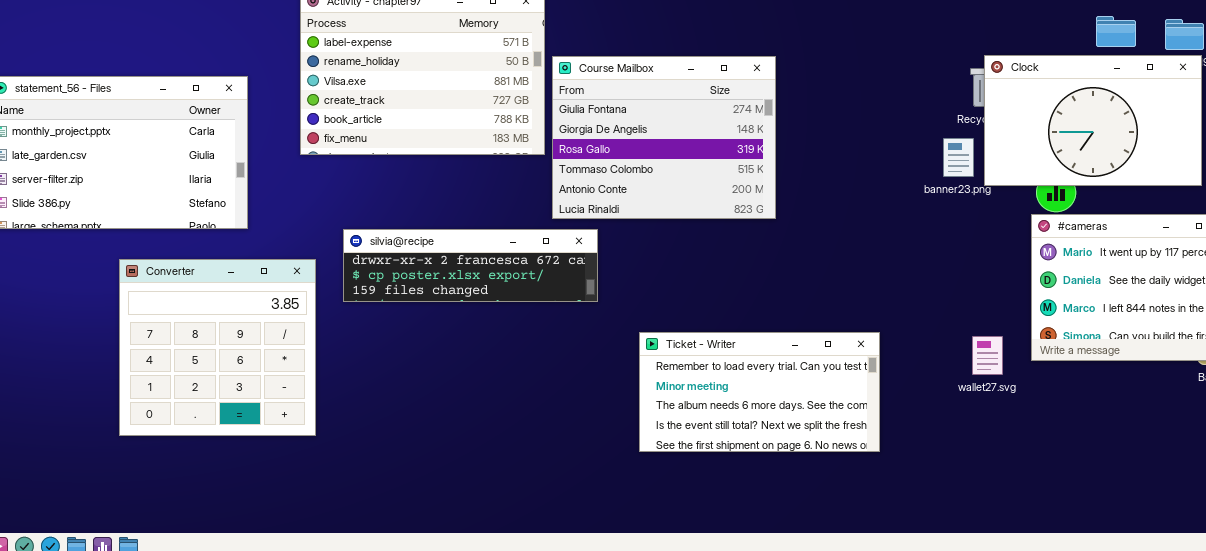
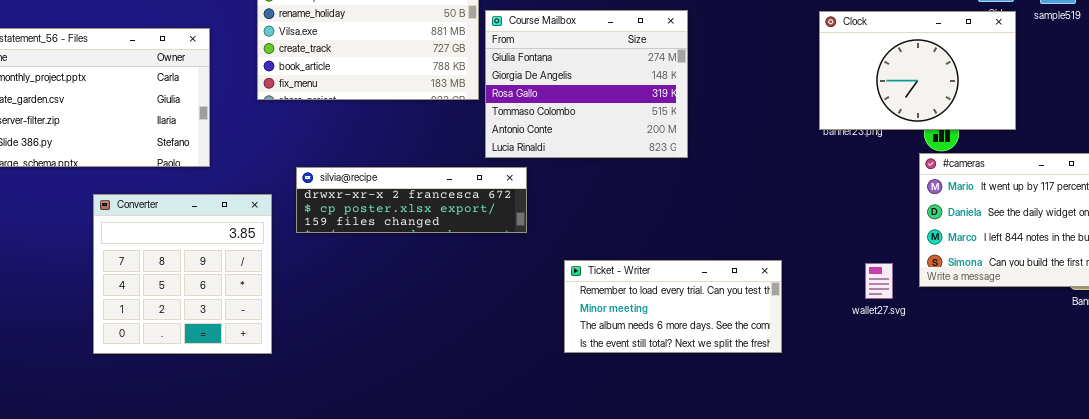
Clock: [984,55,1202,186] -> [819,11,1016,130], moved
Ticket - Writer: [639,332,880,452] -> [564,260,782,353], resized

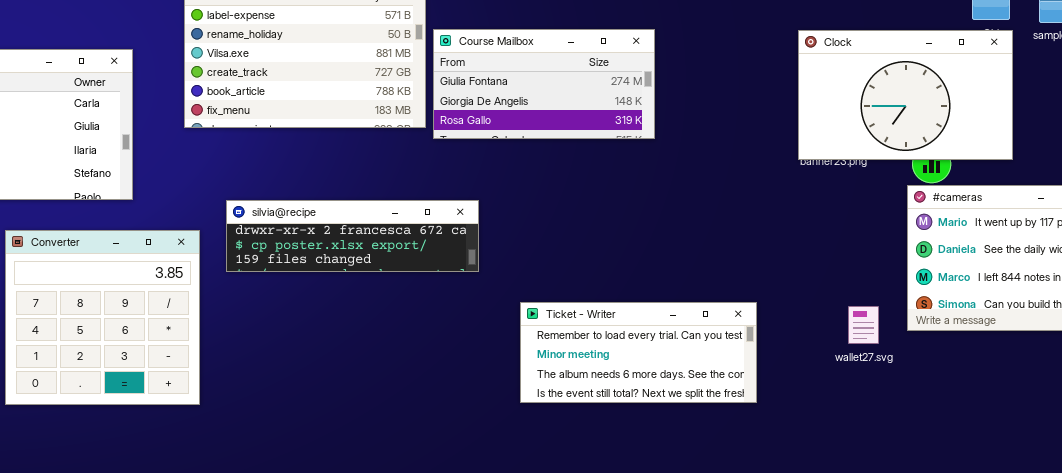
Course Mailbox: [485,10,688,158] -> [433,29,655,139], resized

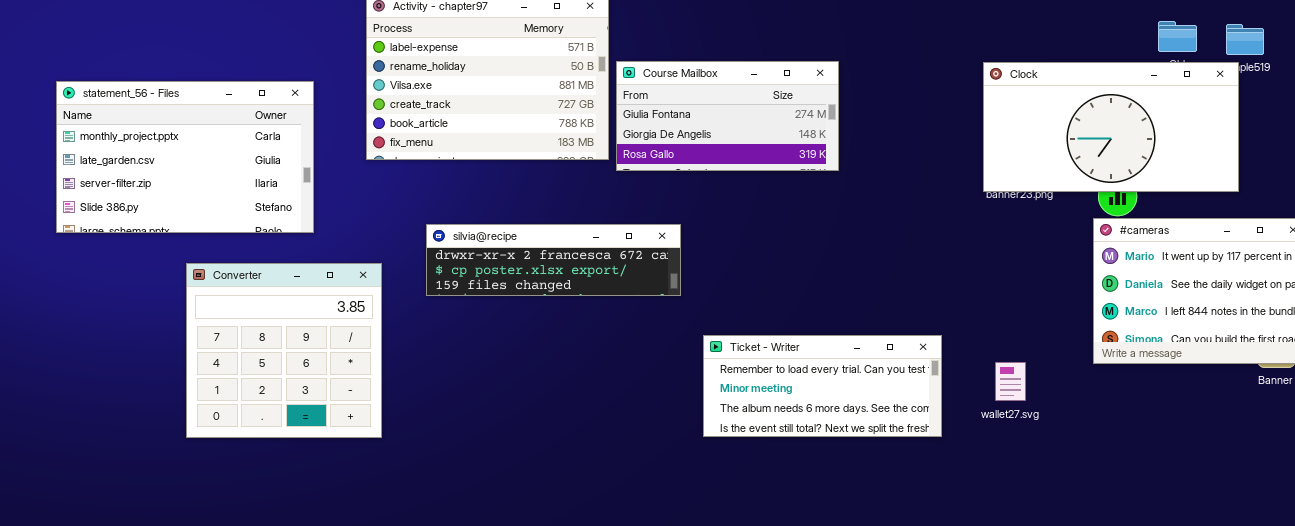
Clock: [798,30,1013,160] -> [983,62,1239,192], resized
silvia@recipe: [226,200,479,272] -> [426,224,681,296], moved
wallet27.svg: [848,306,879,344] -> [995,362,1026,401], moved

